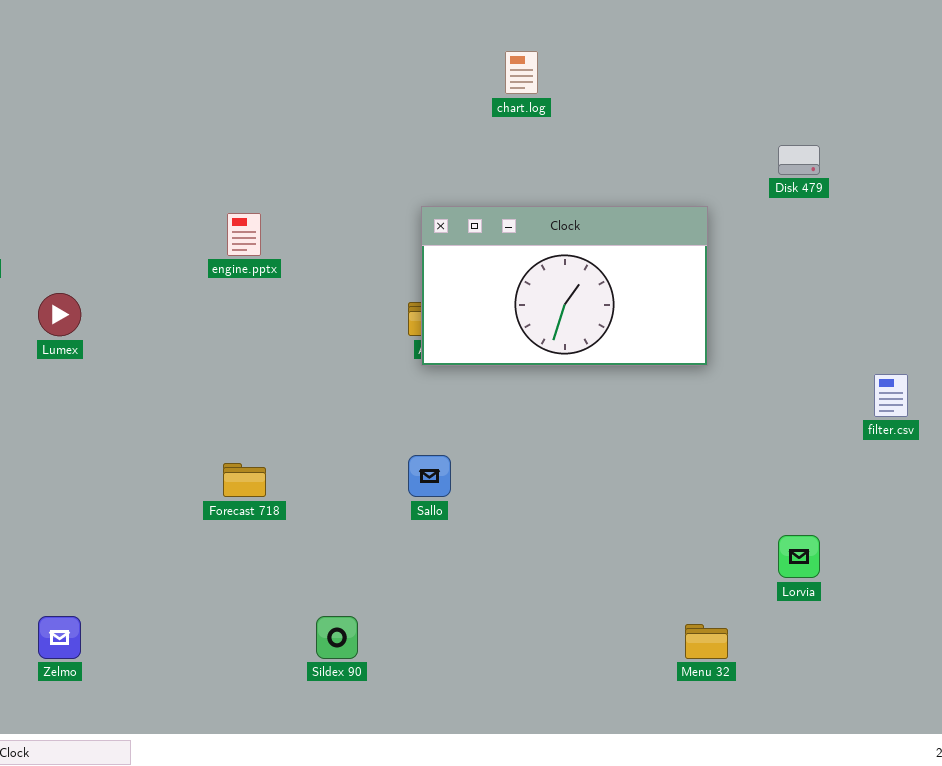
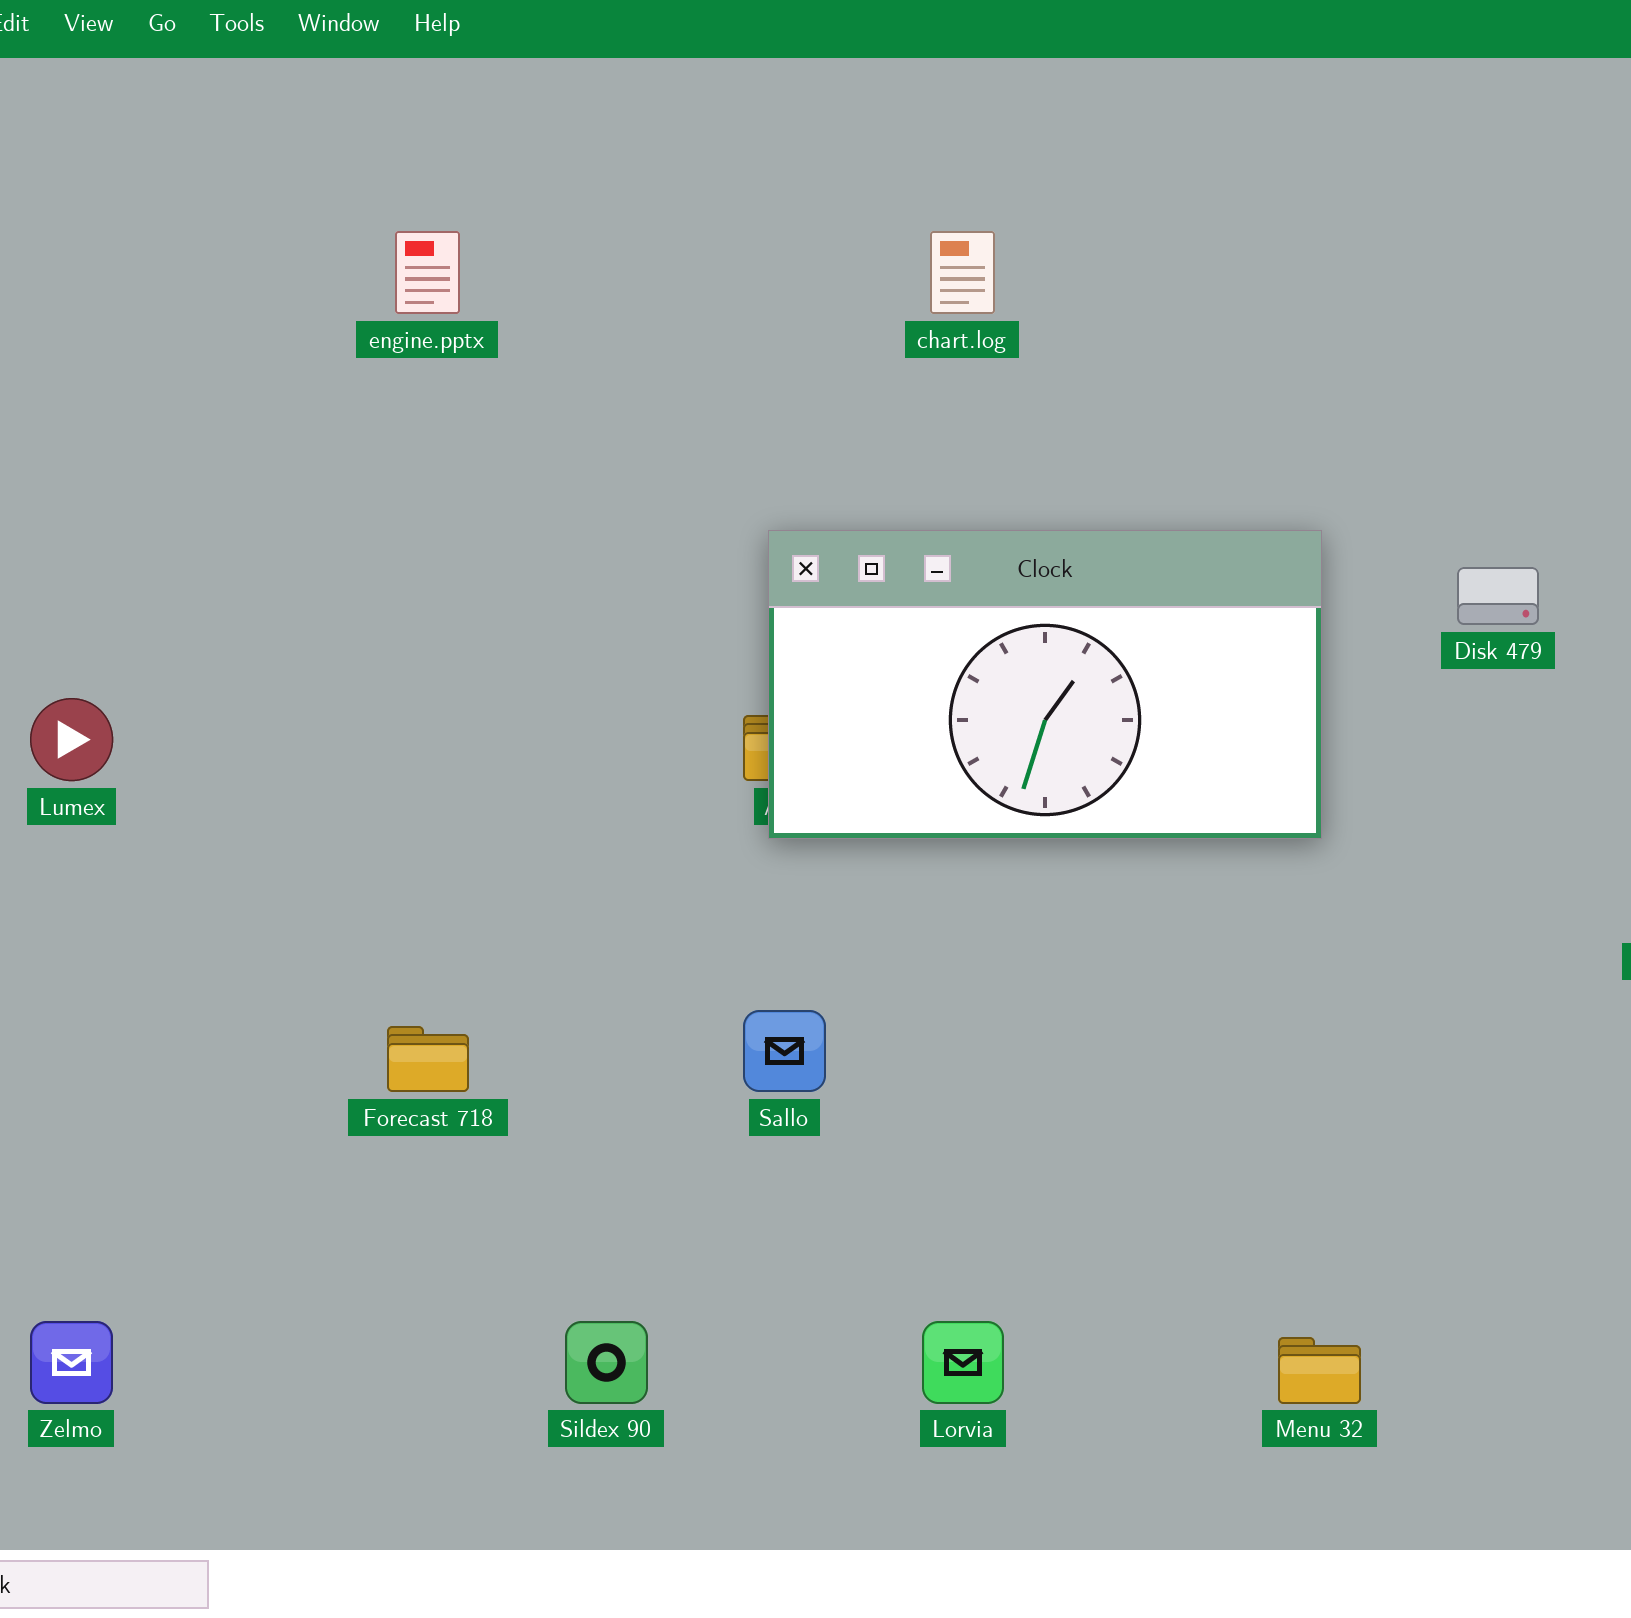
Disk 479: [778,145,820,175] -> [1457,567,1539,625], moved
engine.pptx: [227,213,261,256] -> [395,231,460,314], moved
Lorvia: [778,535,820,578] -> [922,1321,1004,1404], moved

